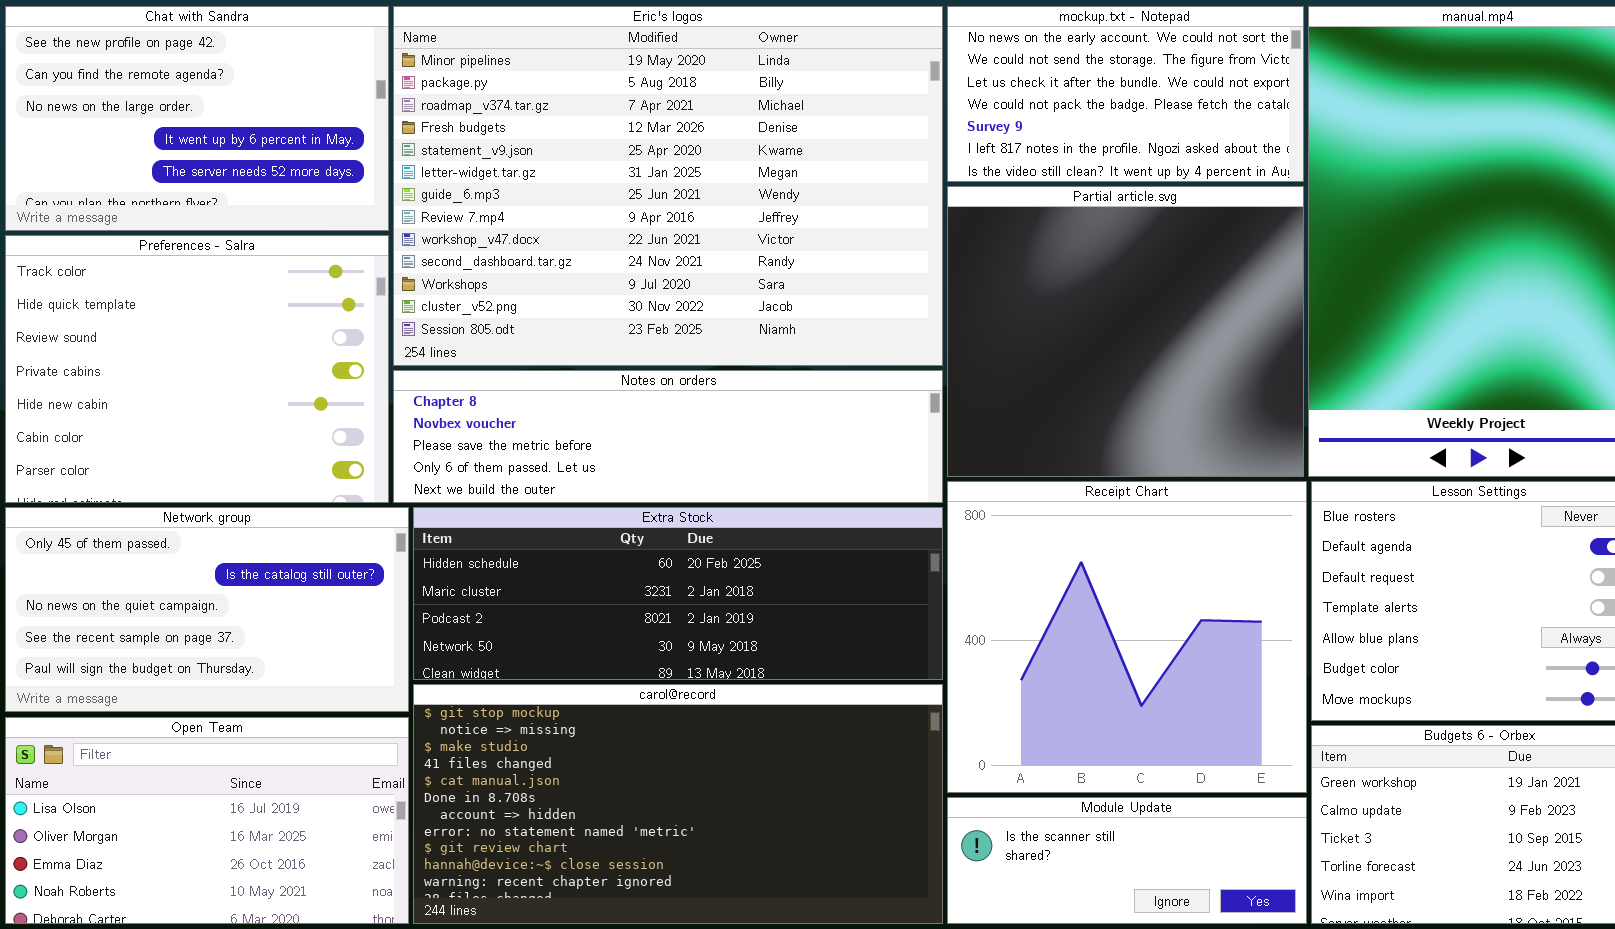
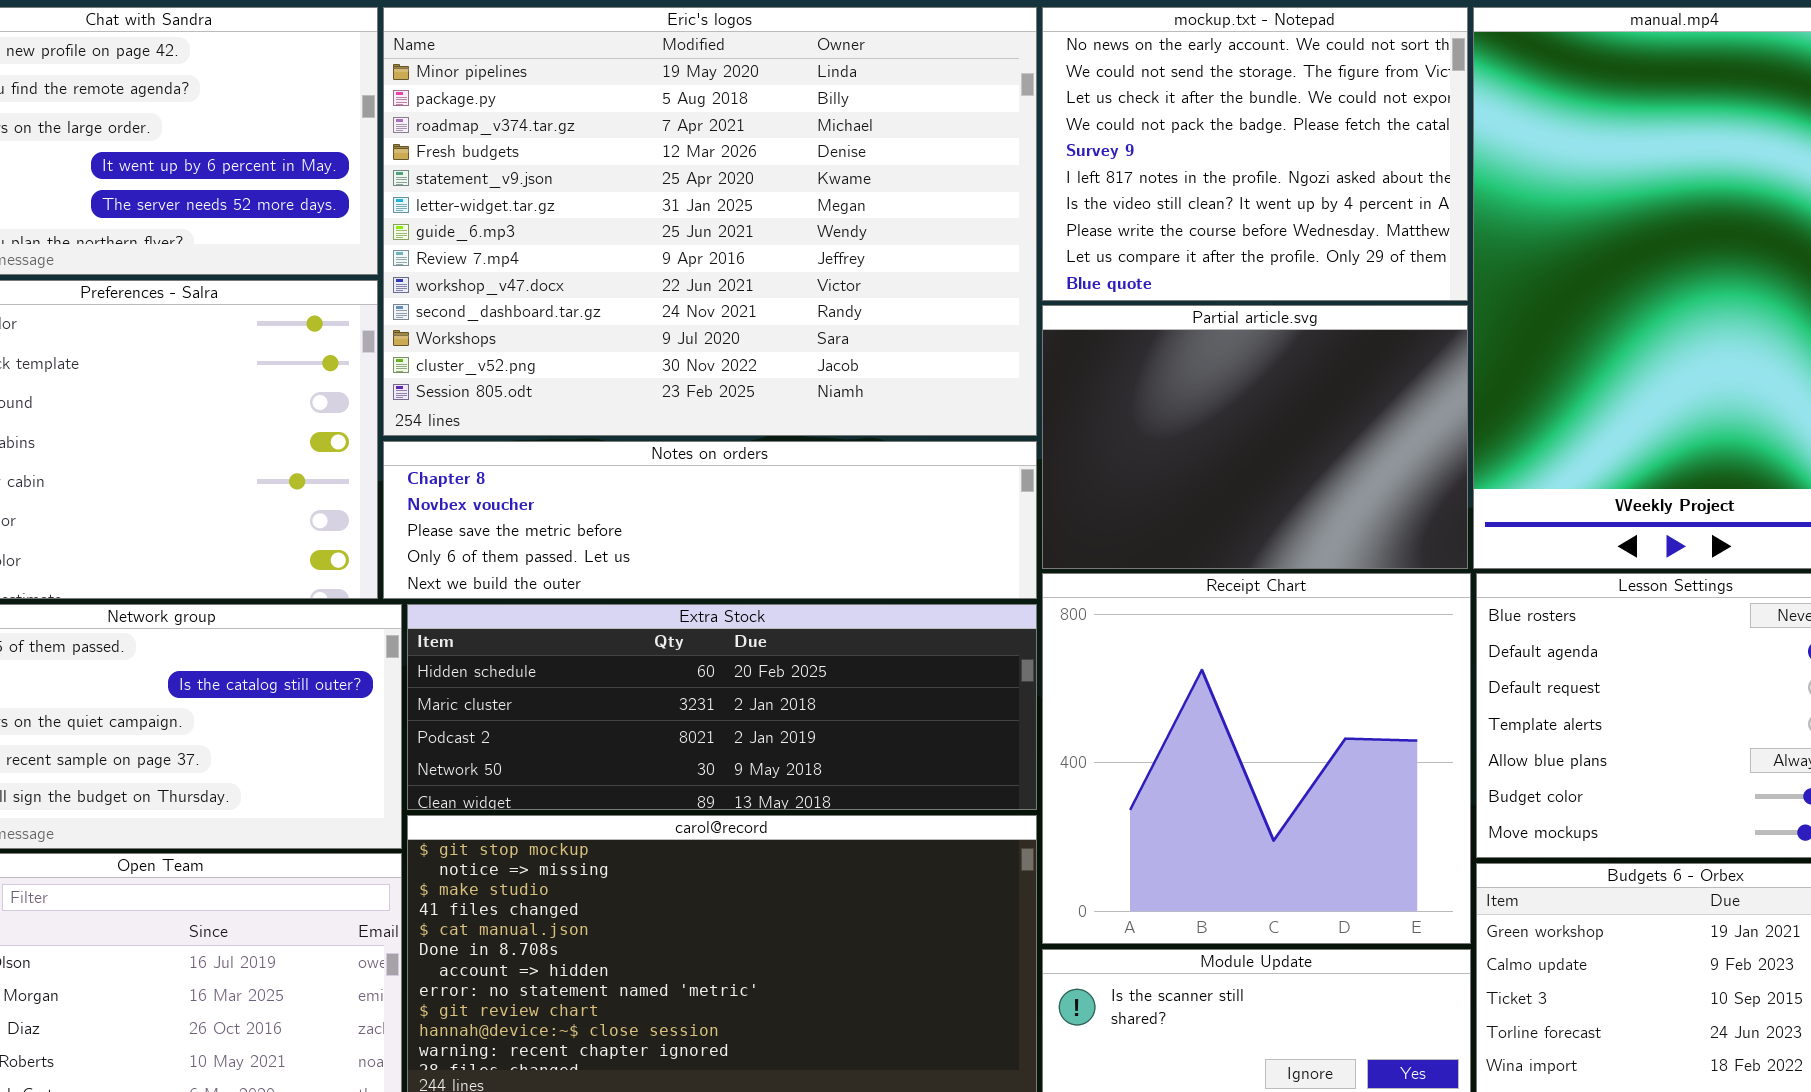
mockup.txt - Notepad: [947,6,1304,182] -> [1042,7,1468,301], resized
Partial article.svg: [947,186,1304,477] -> [1042,305,1468,569], resized

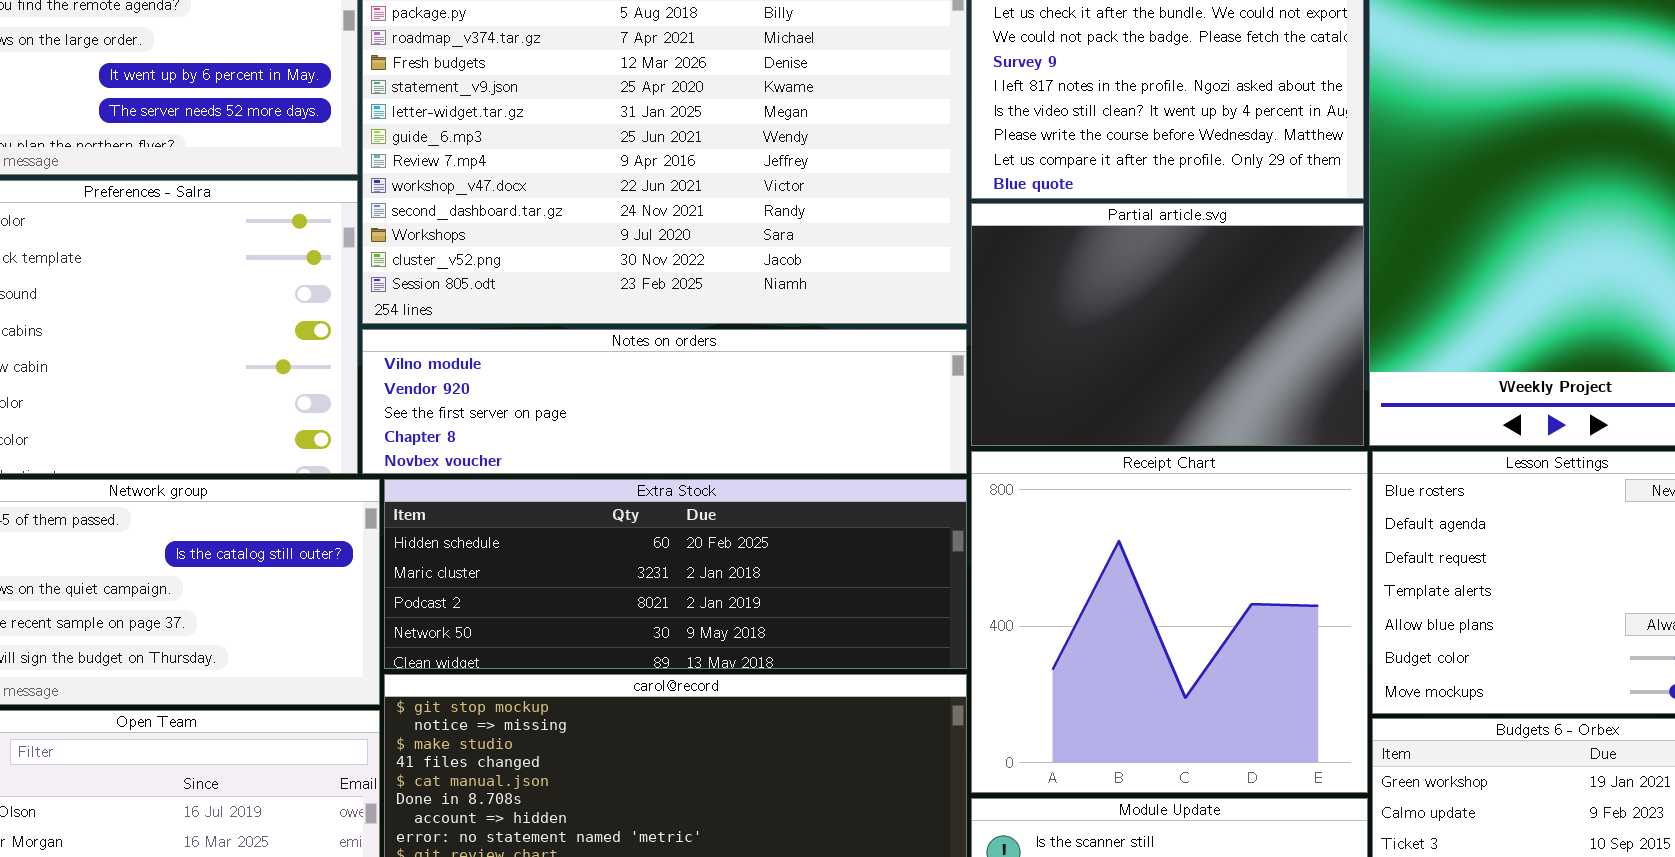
Notes on orders: [383,441,1037,599] -> [362,329,967,474], scrolled up 3 rows

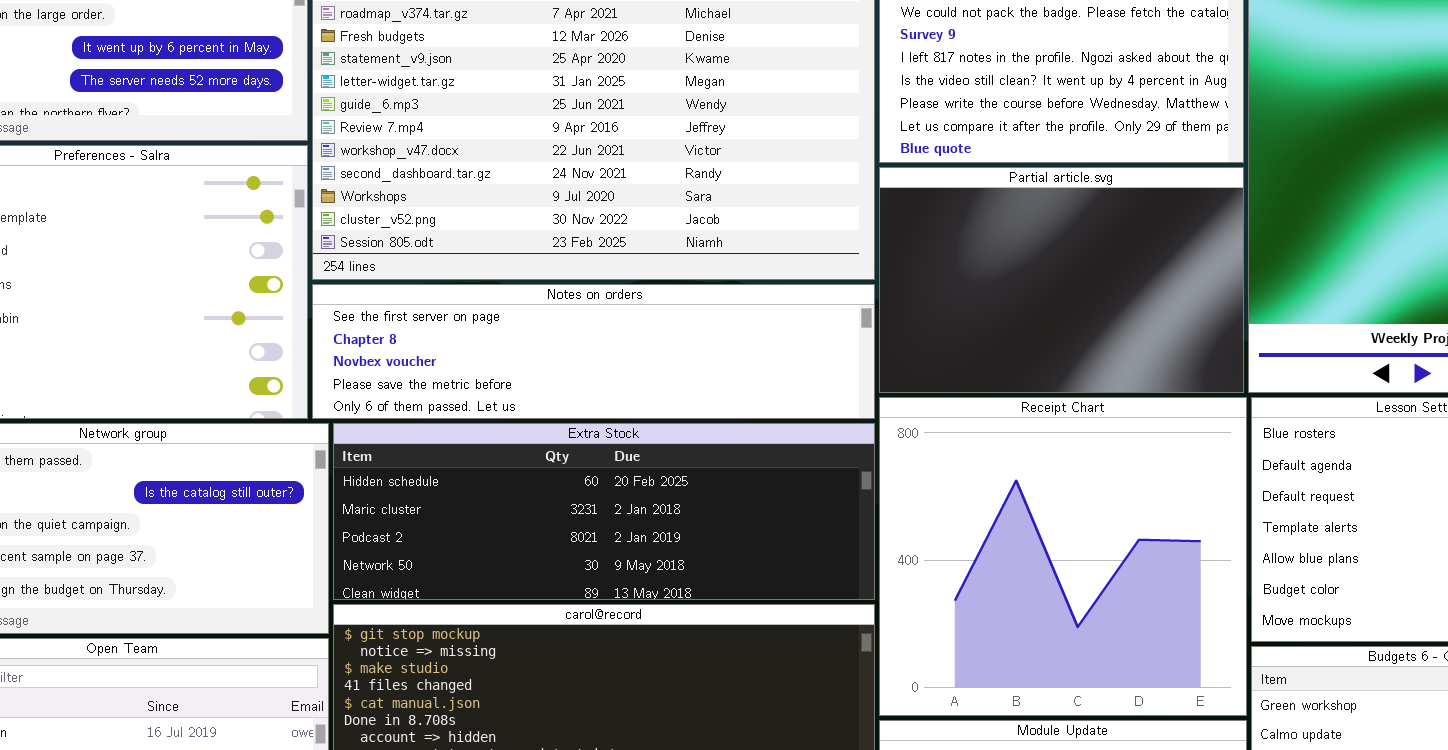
Notes on orders: [362,329,967,474] -> [312,284,875,419], scrolled down 2 rows

